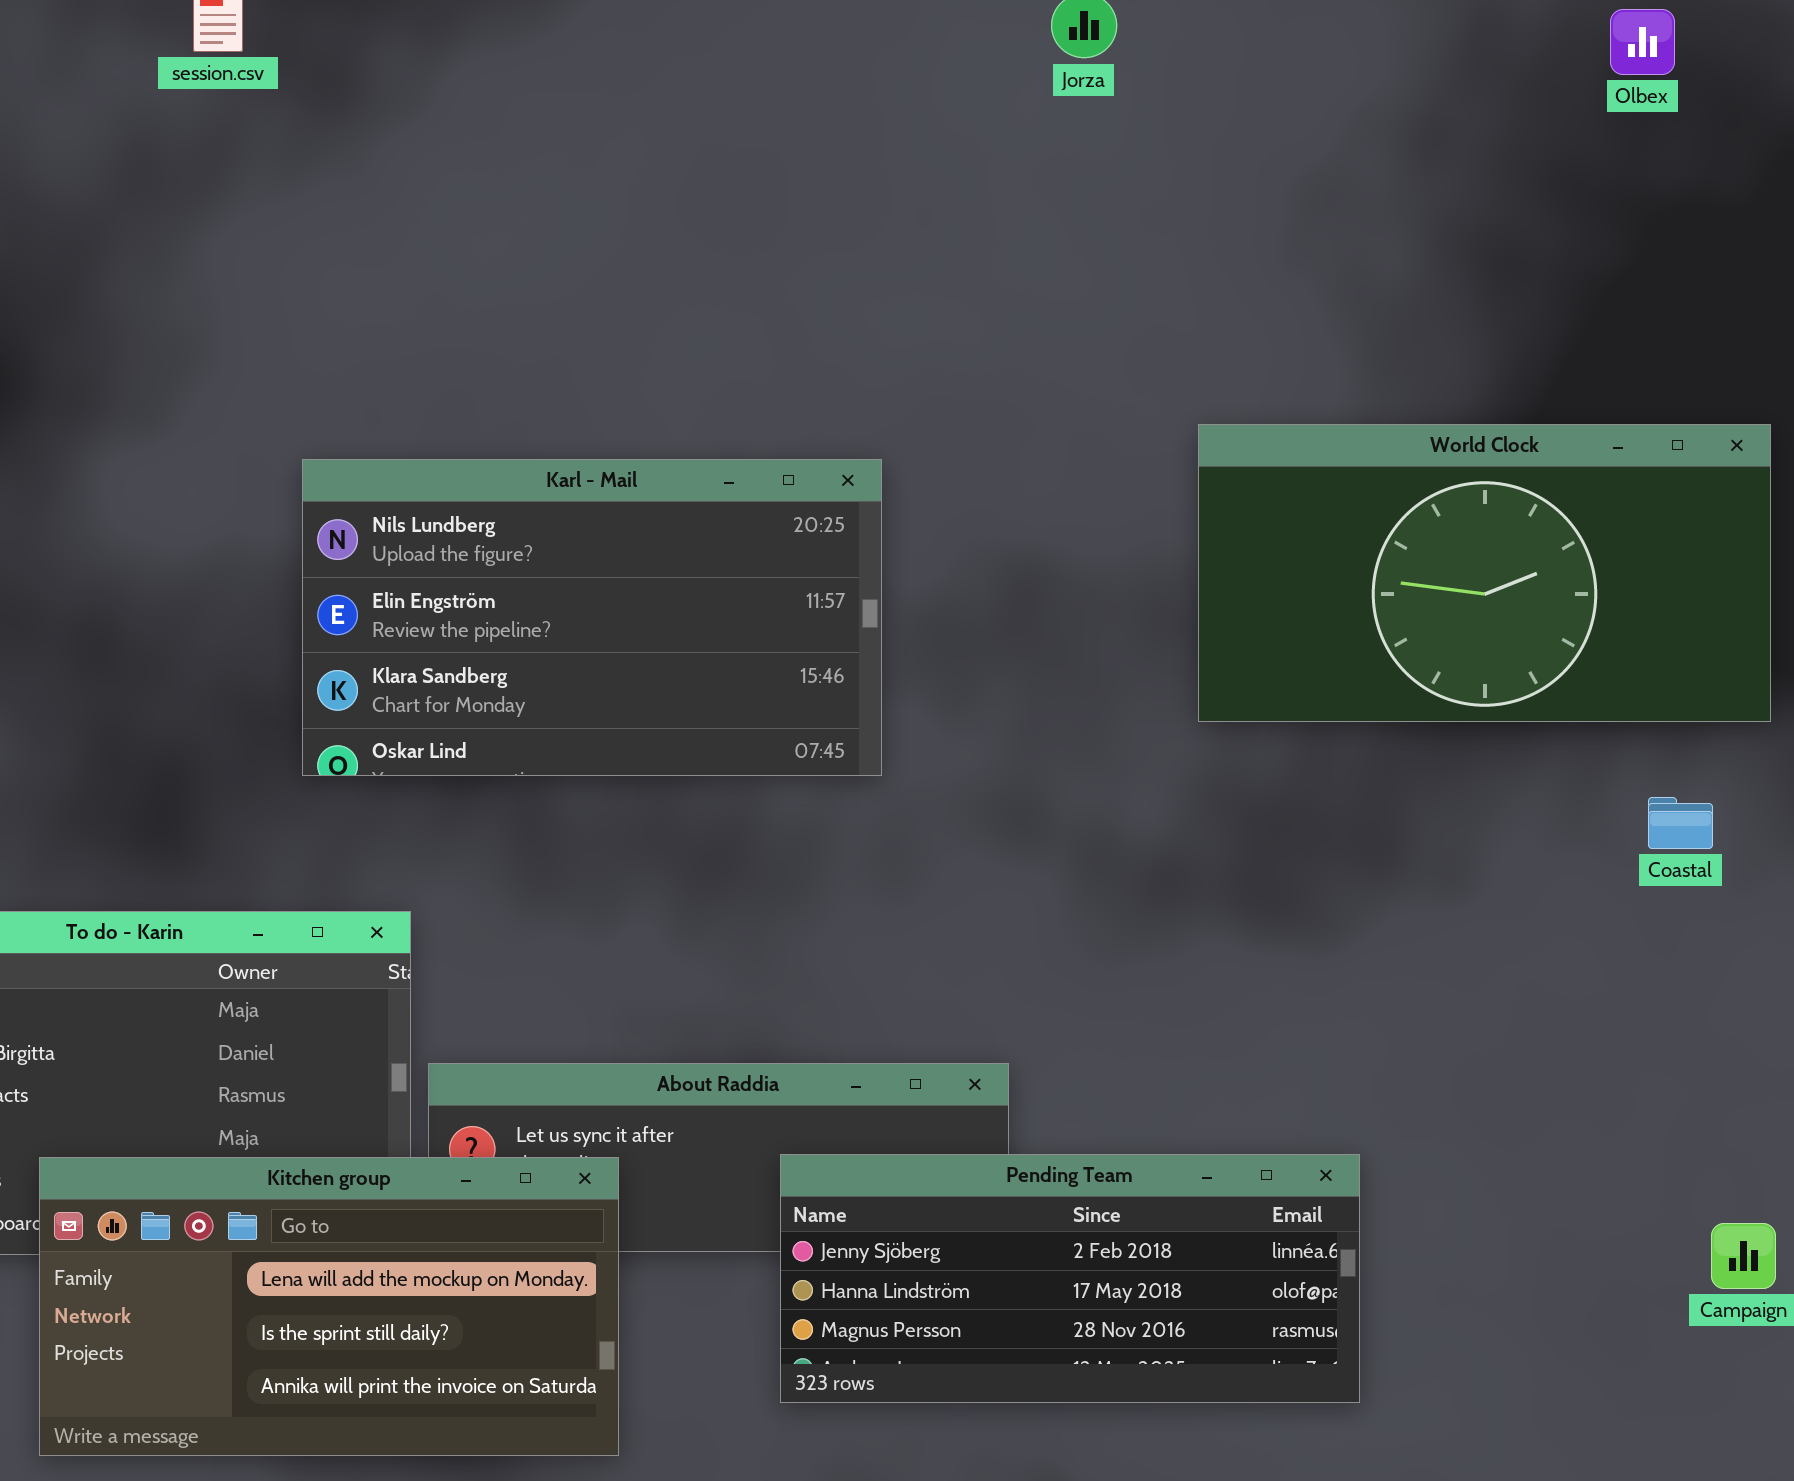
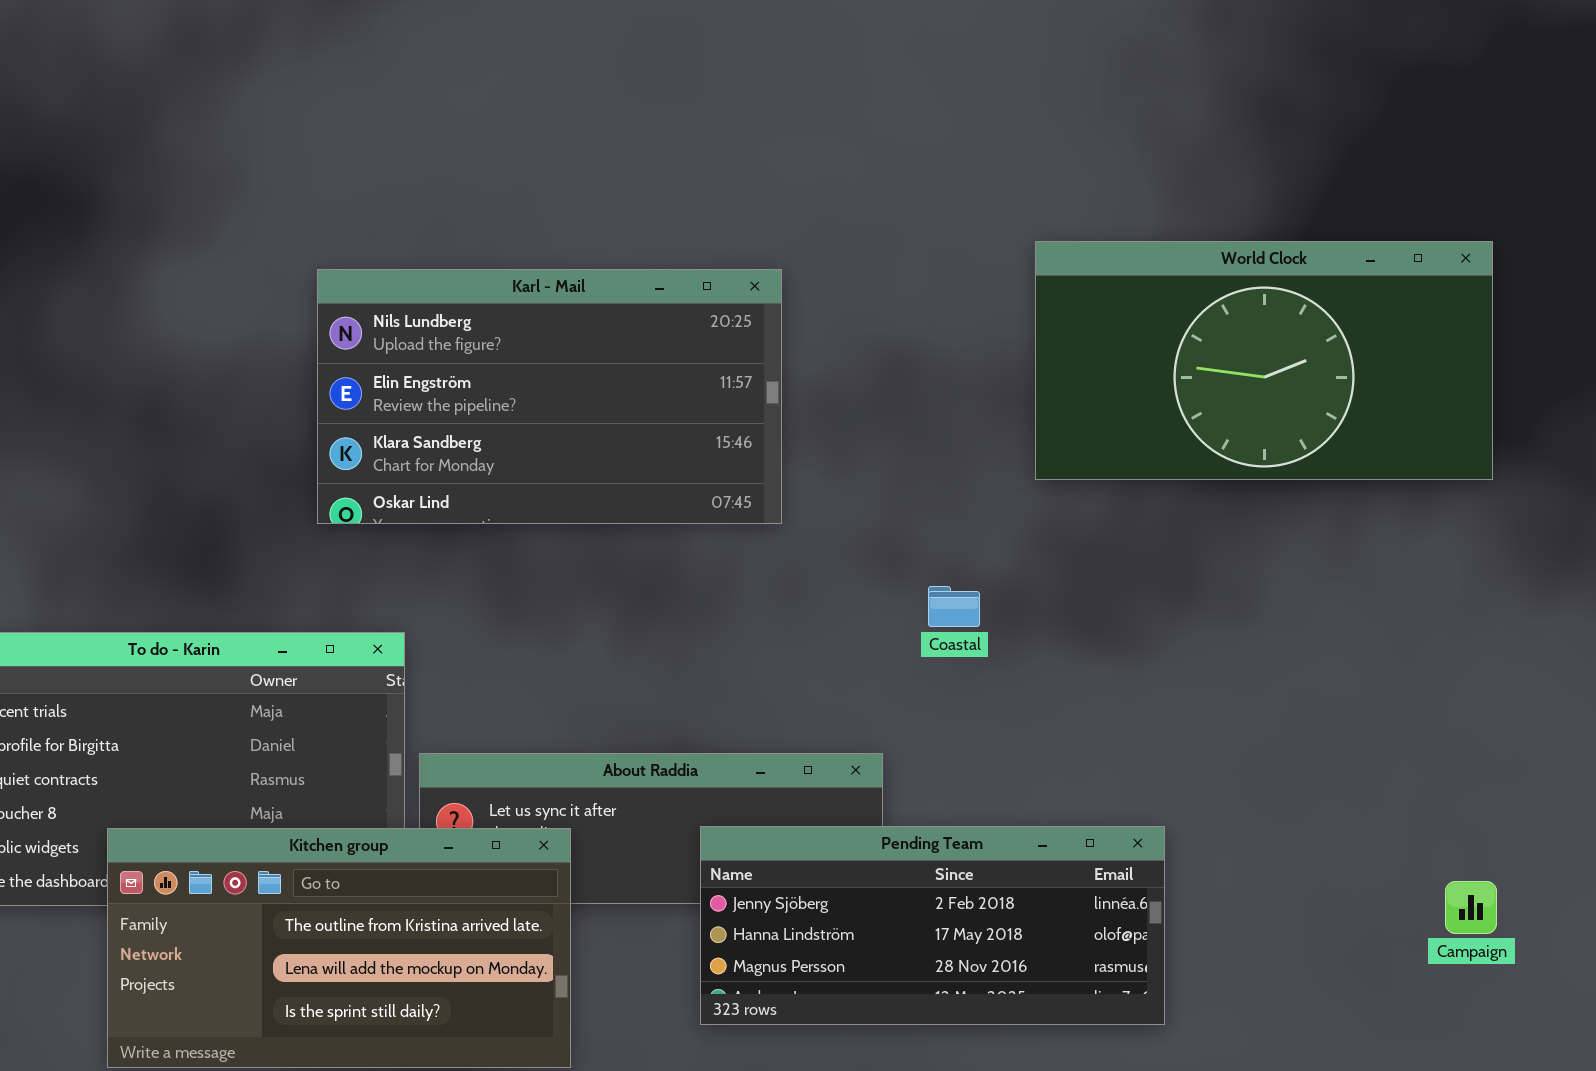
Coastal: [1648,797,1713,849] -> [928,586,980,627], moved
Kitchen group: [39,1157,619,1456] -> [107,828,571,1068], scrolled up 1 row

